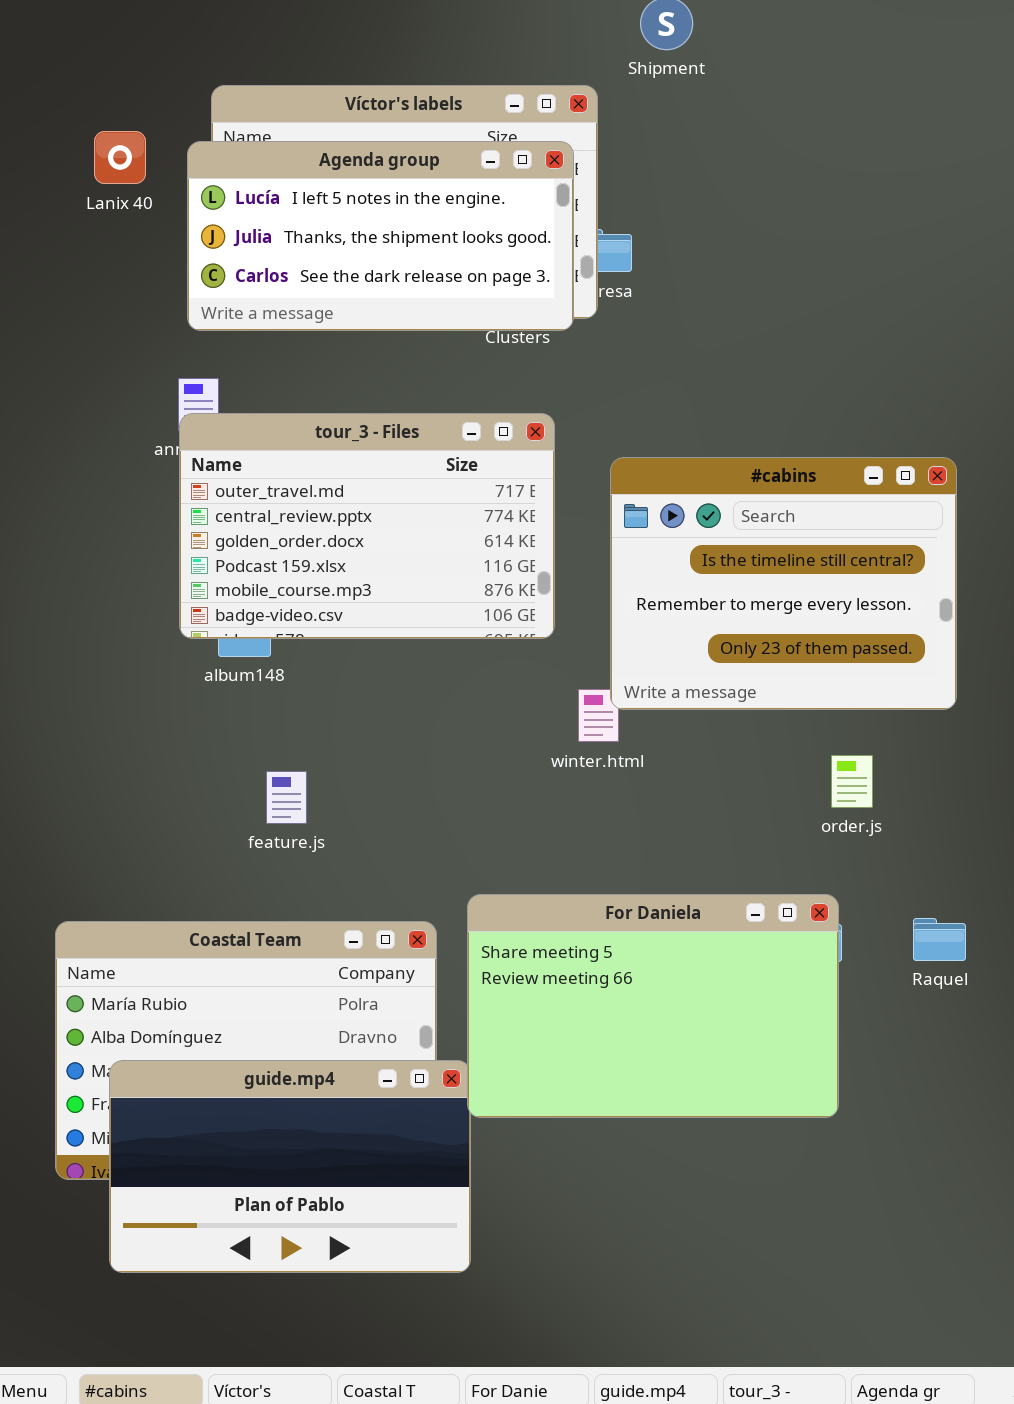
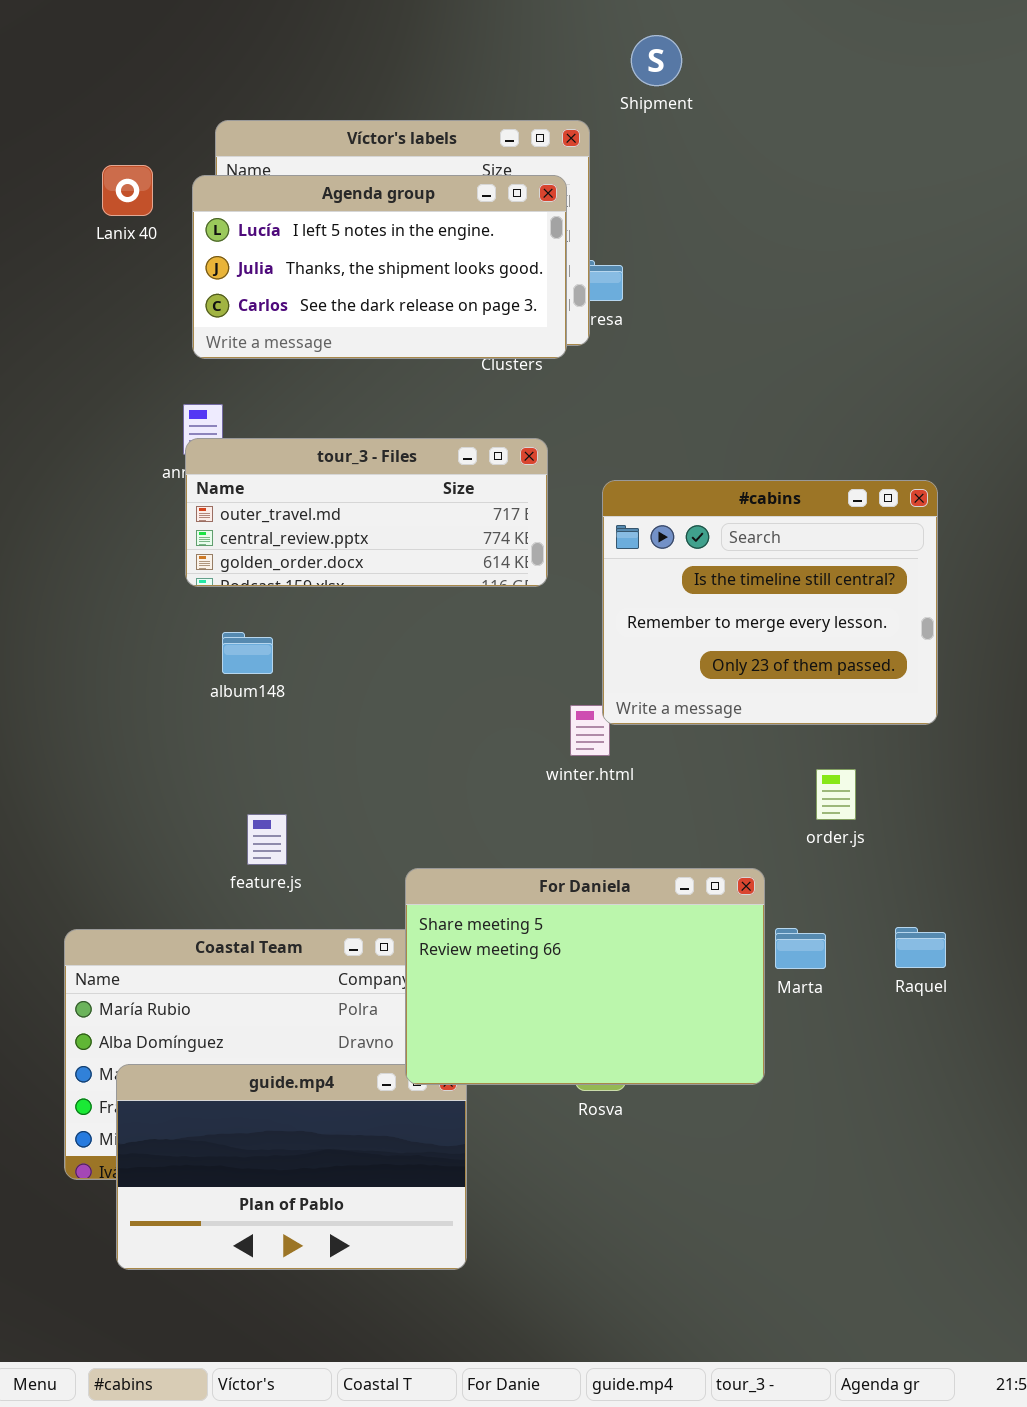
tour_3 - Files: [179,413,555,639] -> [185,438,548,587], resized
feature.js: [266,771,307,824] -> [247,814,287,865], moved
For Daniela: [467,894,839,1118] -> [405,868,765,1085], moved

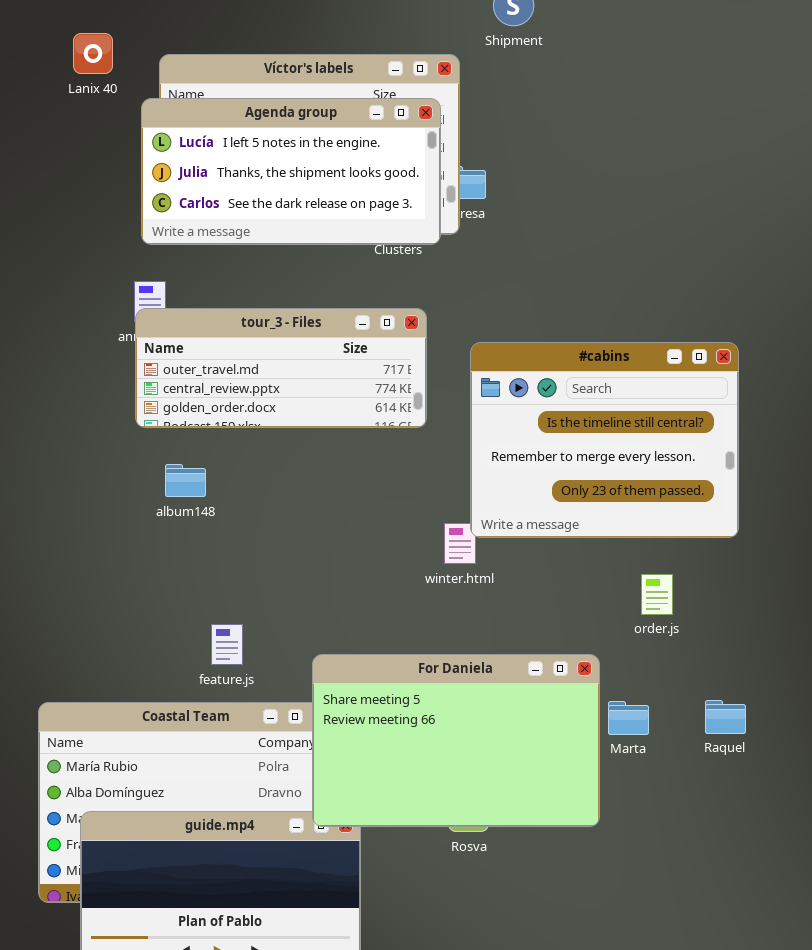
Lanix 40: [102,165,153,216] -> [73,33,113,74], moved
feature.js: [247,814,287,865] -> [211,624,243,665], moved

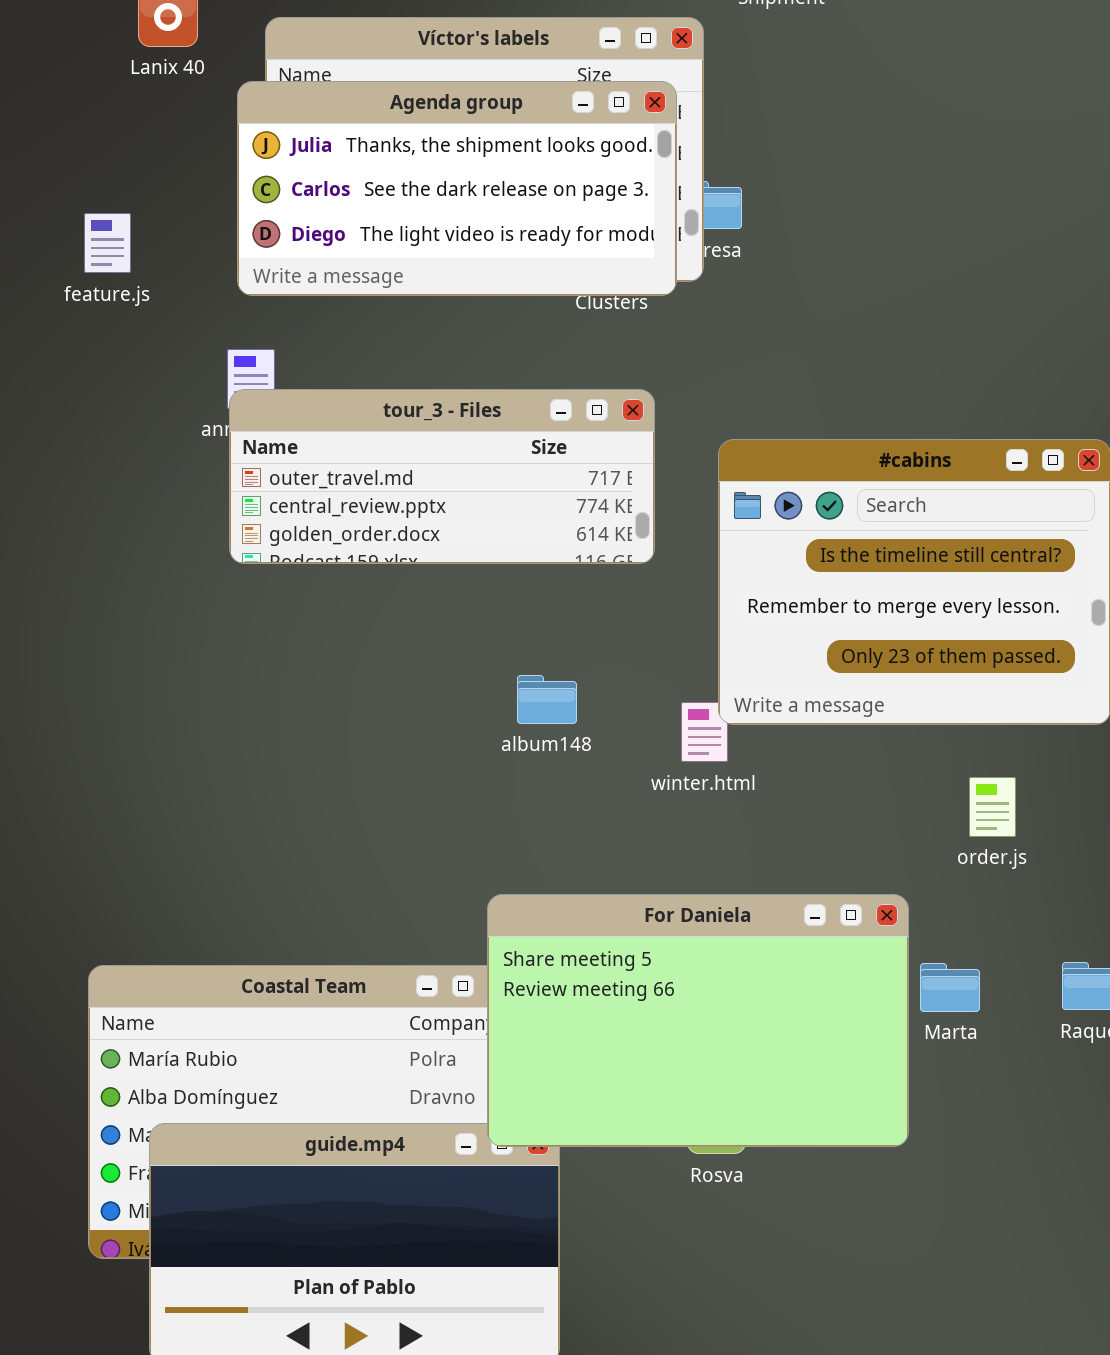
Agenda group: [141,98,441,245] -> [237,81,677,296], scrolled down 1 row
album148: [165,464,206,497] -> [517,675,577,724], moved
feature.js: [211,624,243,665] -> [84,213,131,273], moved

